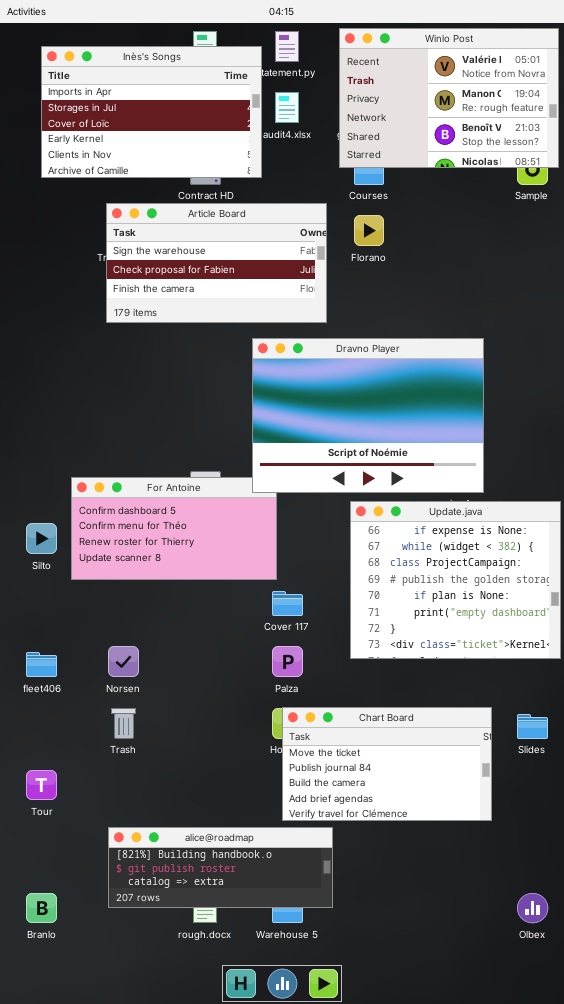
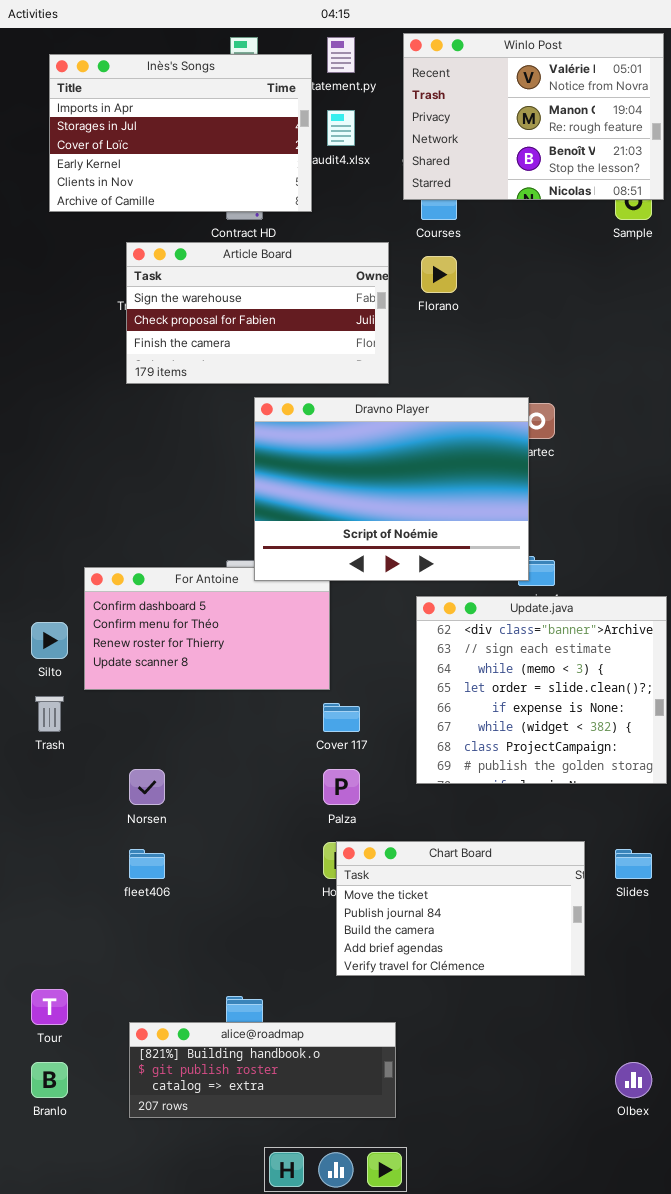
Dravno Player: [252,338,484,493] -> [254,397,529,581], moved
Update.java: [350,501,561,659] -> [416,596,667,784], scrolled up 4 rows
fleet406: [26,652,57,677] -> [129,849,165,879], moved
Trash: [111,708,136,739] -> [35,696,64,732], moved
Tour: [26,770,57,800] -> [31,989,68,1025], moved
alice@roadmap: [108,827,333,908] -> [129,1022,396,1118], moved

